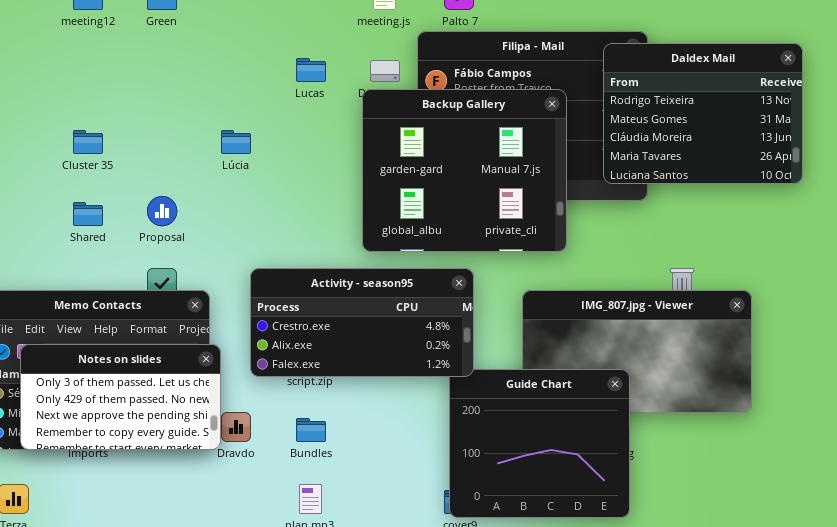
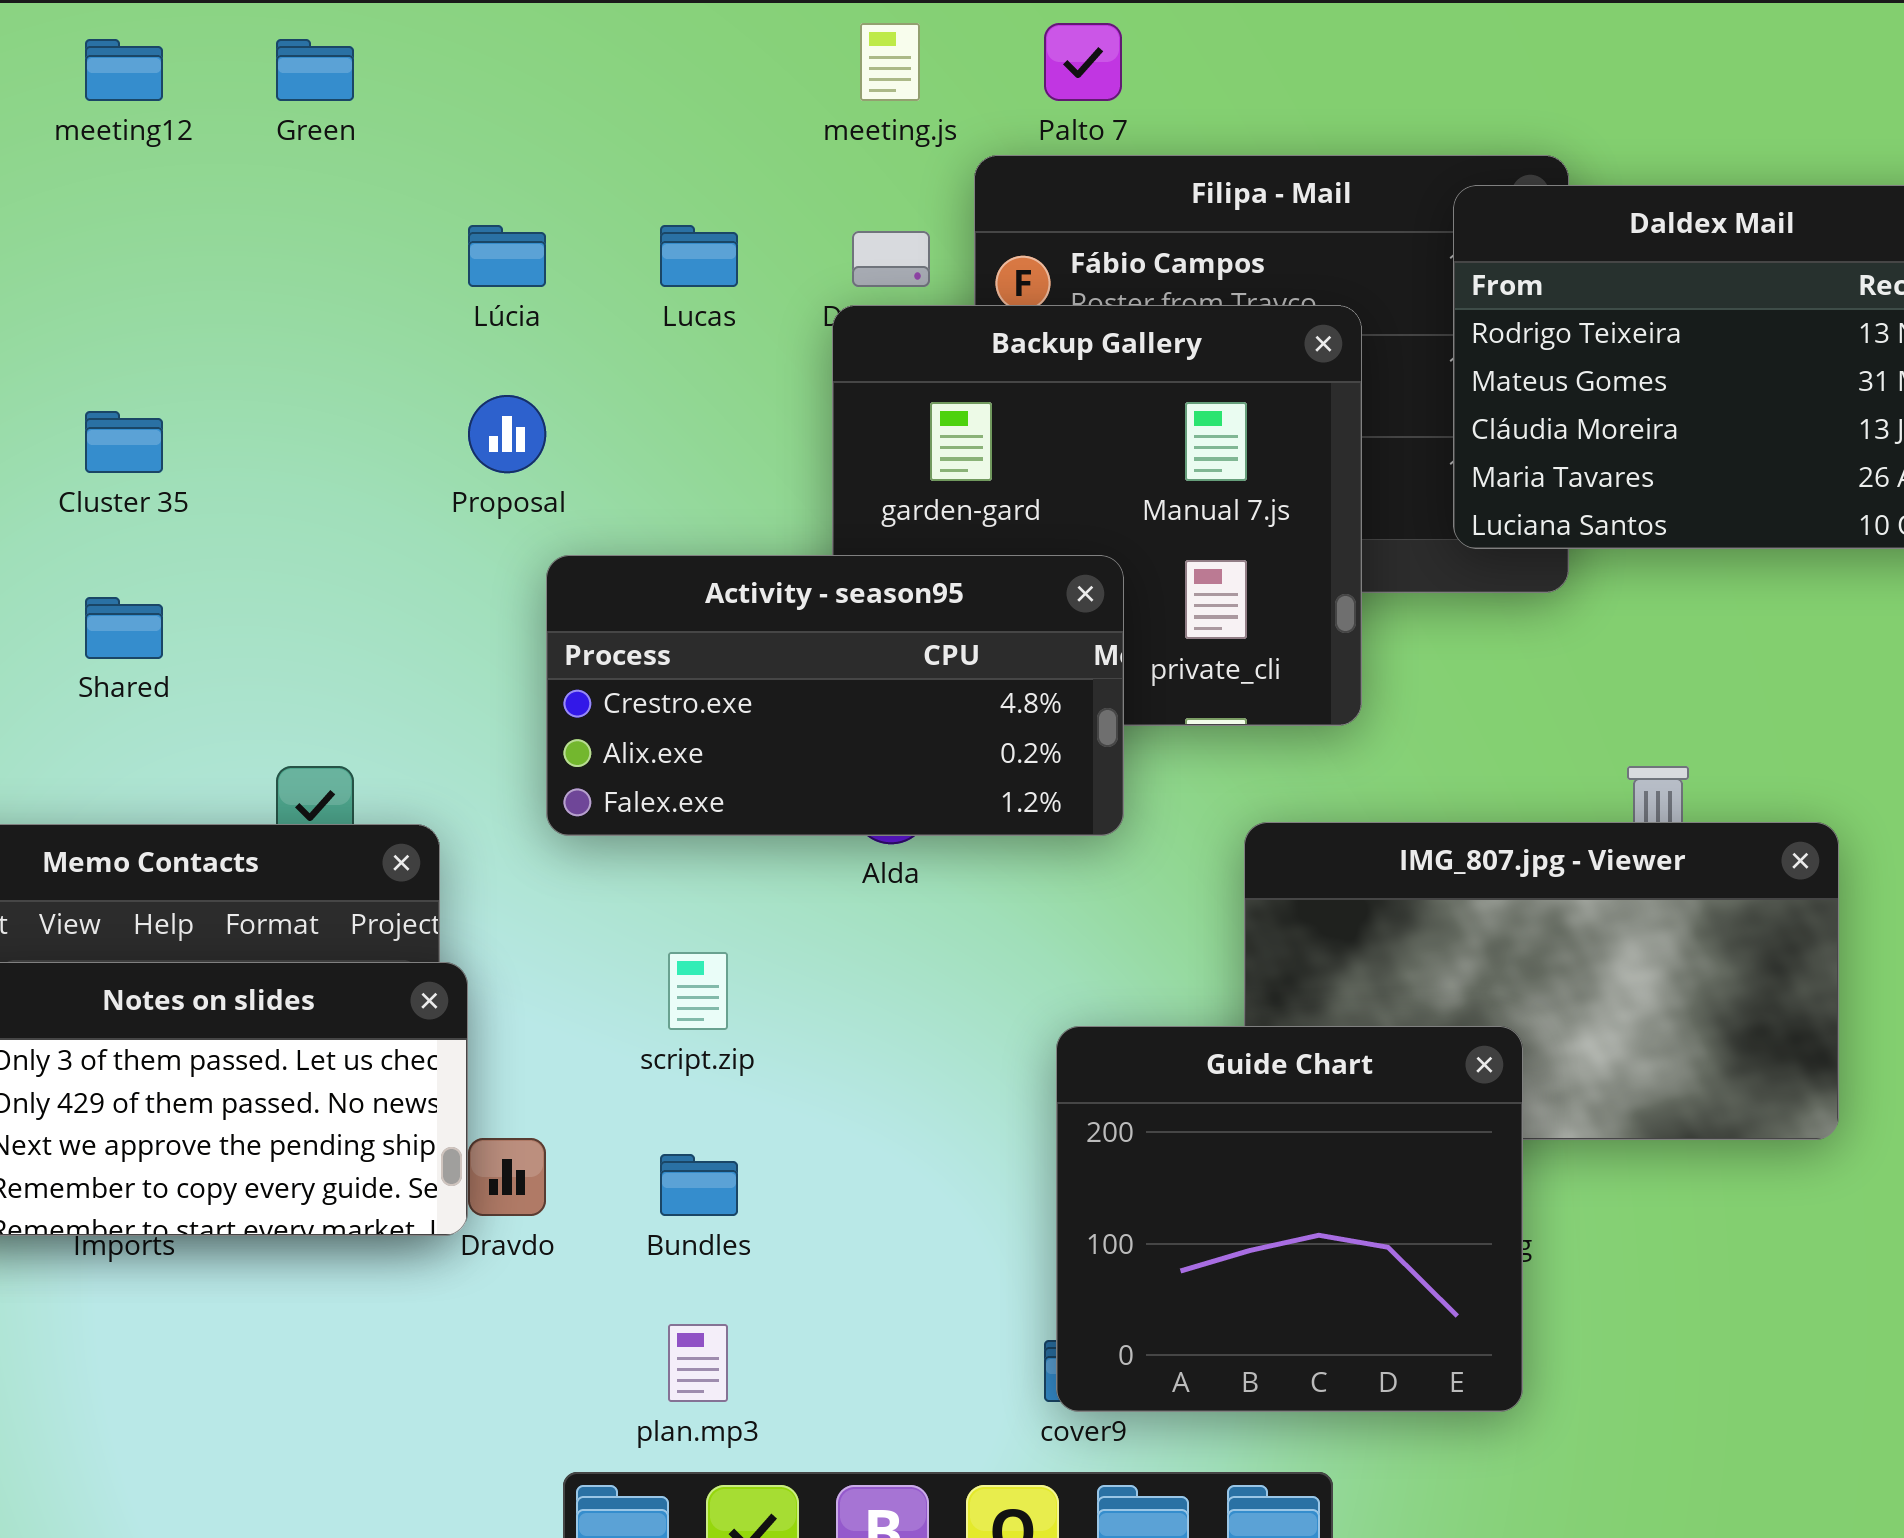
Lúcia: [221,130,251,154] -> [468,225,546,287], moved
Proposal: [147,196,177,226] -> [468,395,546,473], moved
Activity - season95: [250,268,474,377] -> [546,555,1124,836], moved

